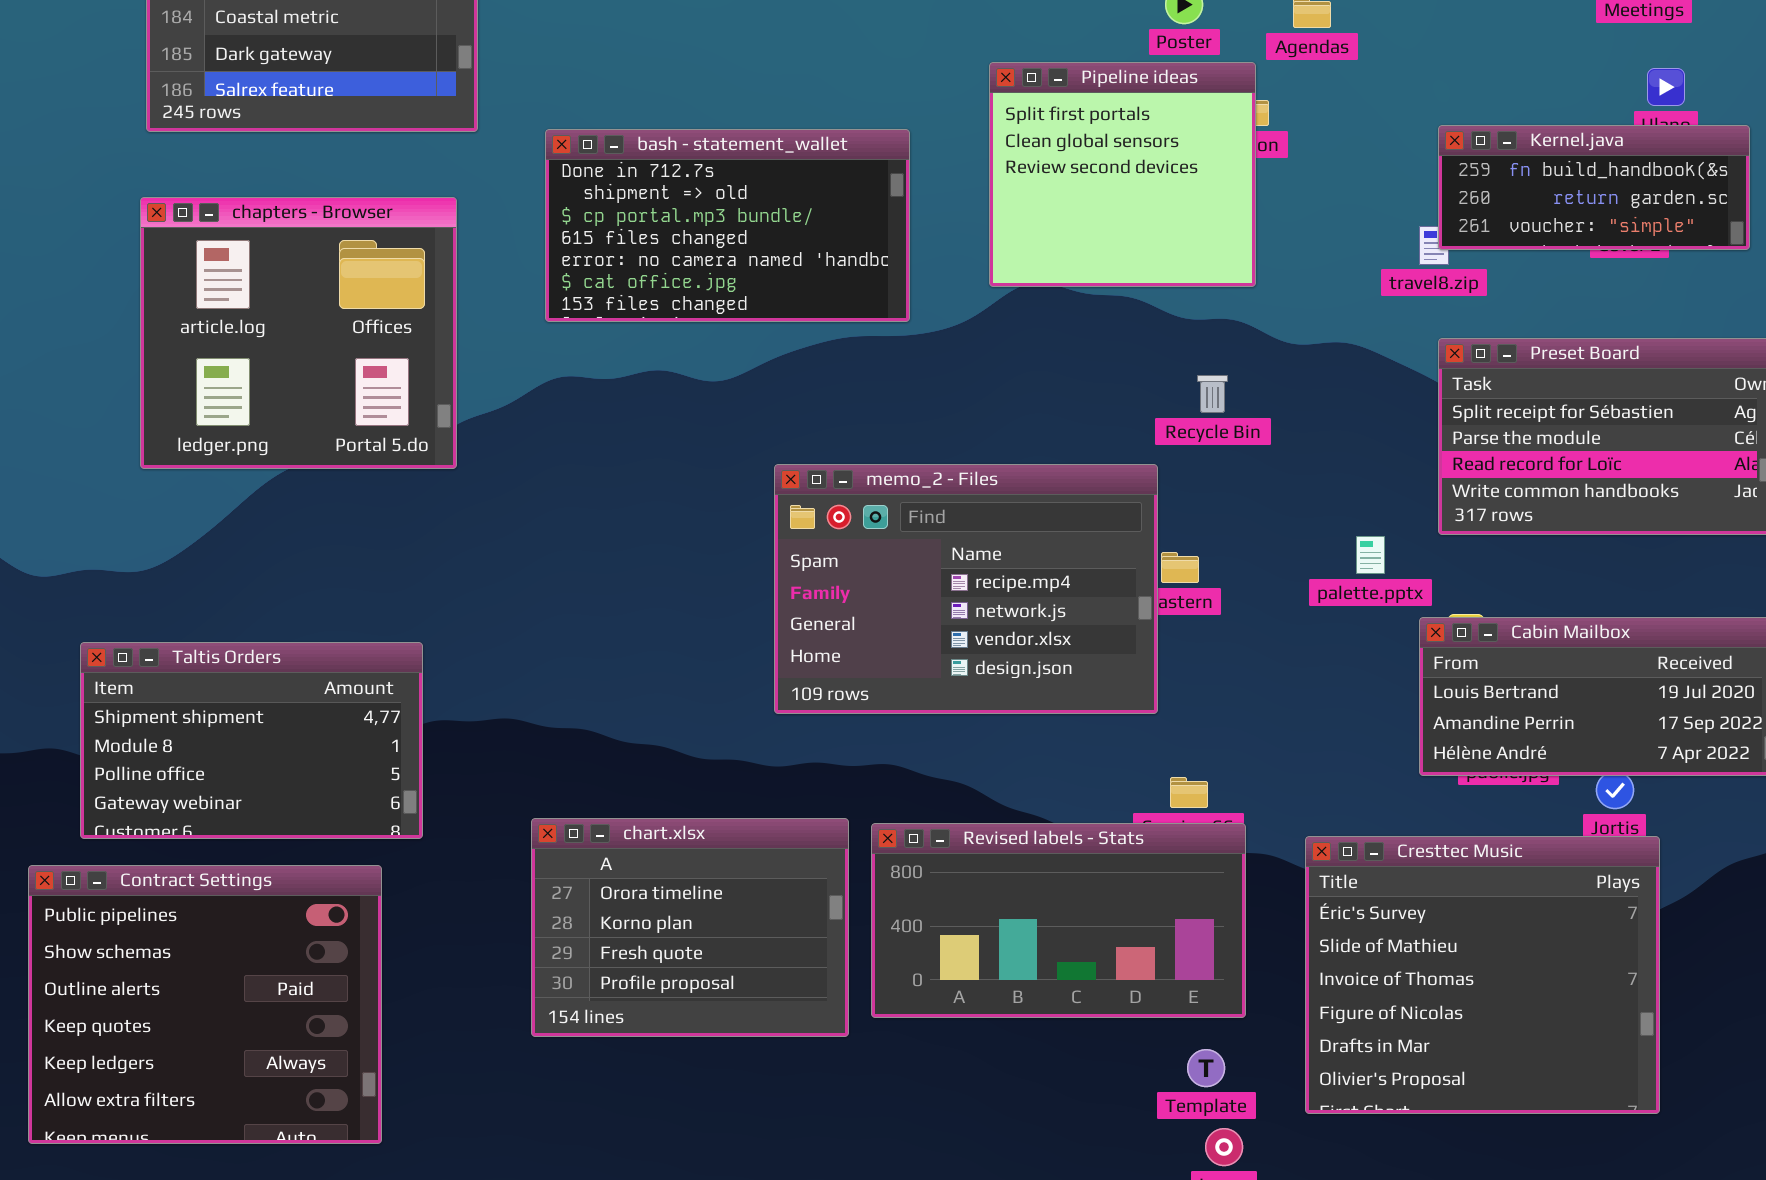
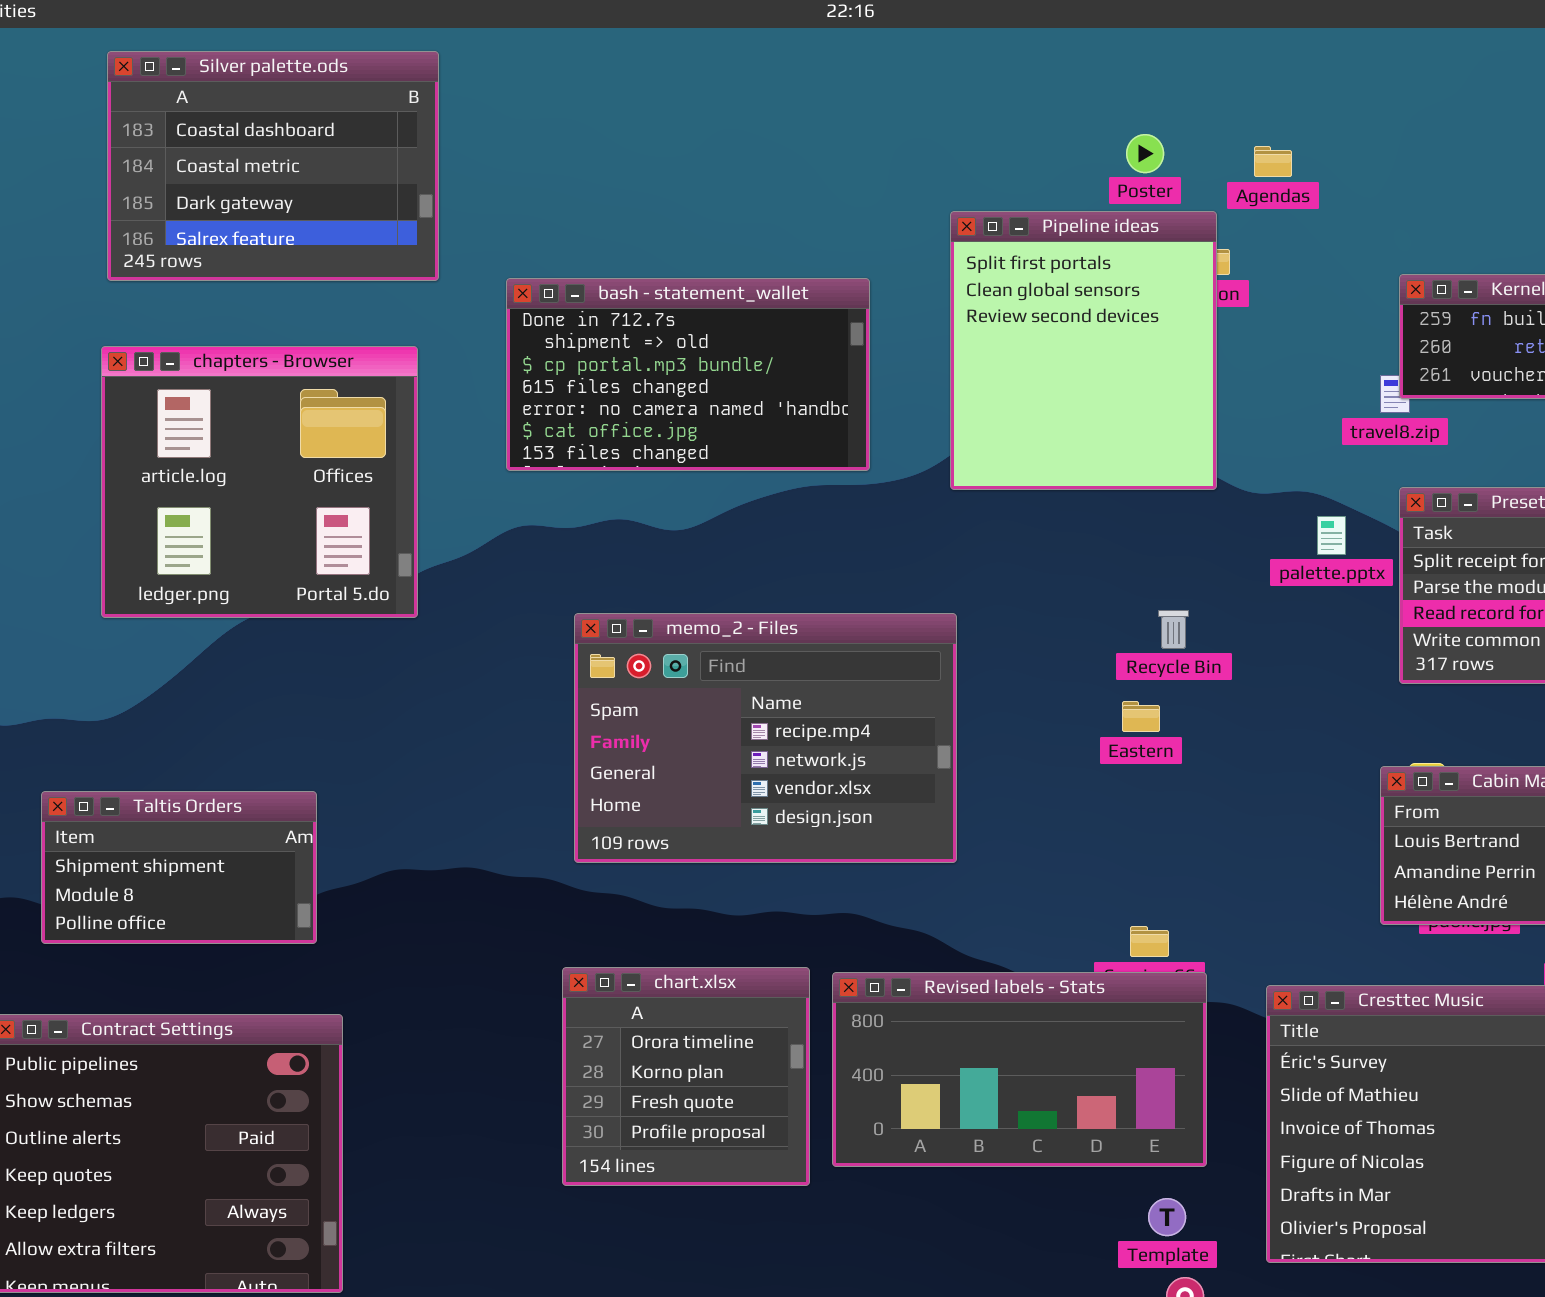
Pipeline ideas: [989,62,1256,287] -> [950,211,1217,490], resized
Recycle Bin: [1197,375,1228,413] -> [1158,610,1189,649], moved
memo_2 - Files: [774,464,1158,714] -> [574,613,957,863], moved
palette.pptx: [1356,536,1385,574] -> [1317,516,1346,555], moved
Taltis Orders: [80,642,423,839] -> [41,791,317,944], resized
chart.xlsx: [531,818,849,1037] -> [562,967,810,1186], resized

